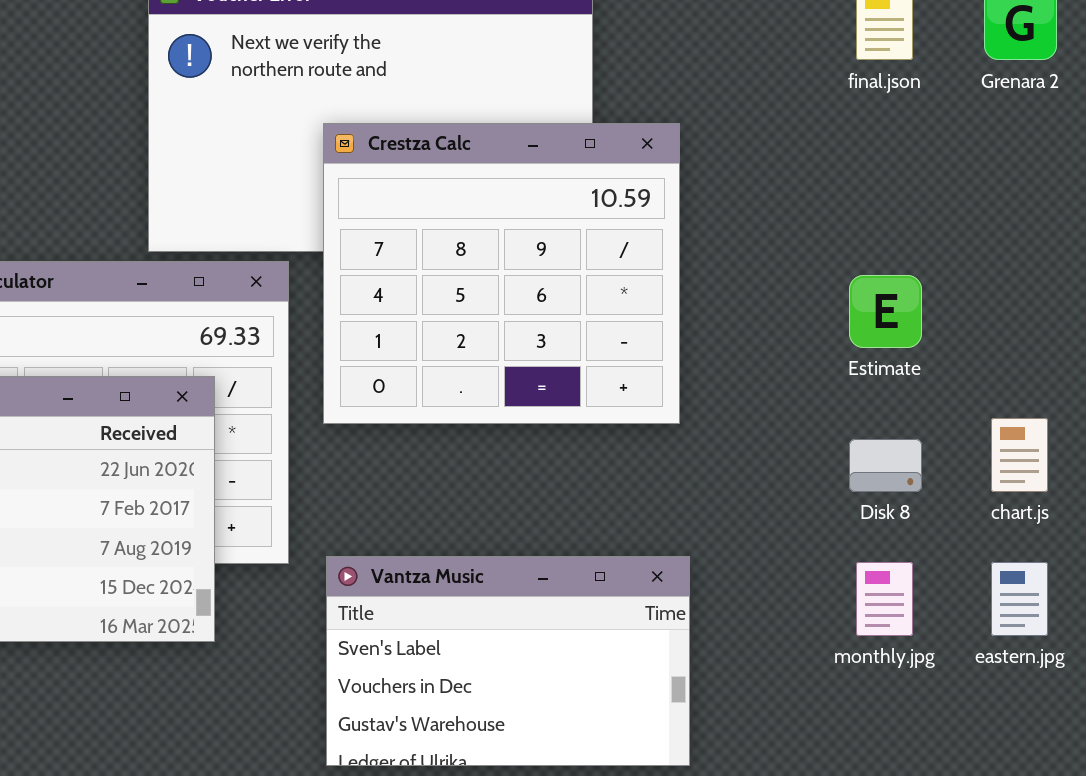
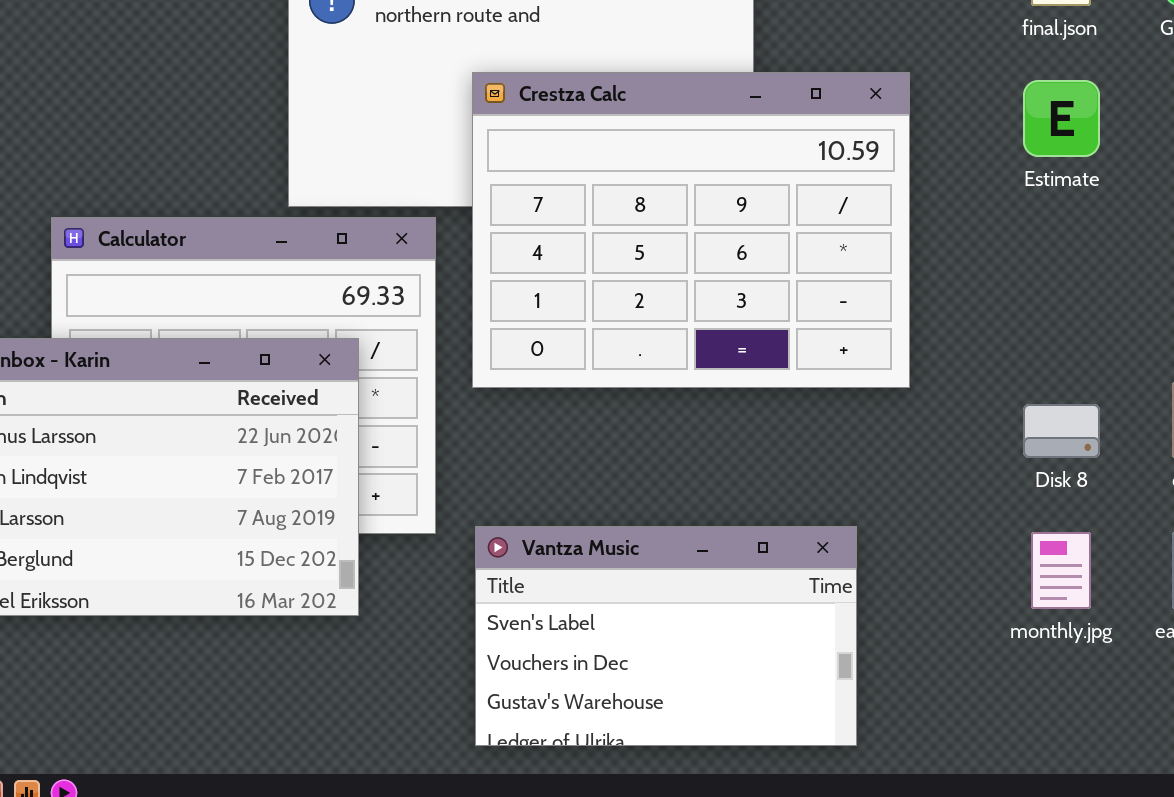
Crestza Calc: [323,123,680,424] -> [472,72,910,388], resized
Estimate: [849,275,922,348] -> [1023,80,1100,157], moved

